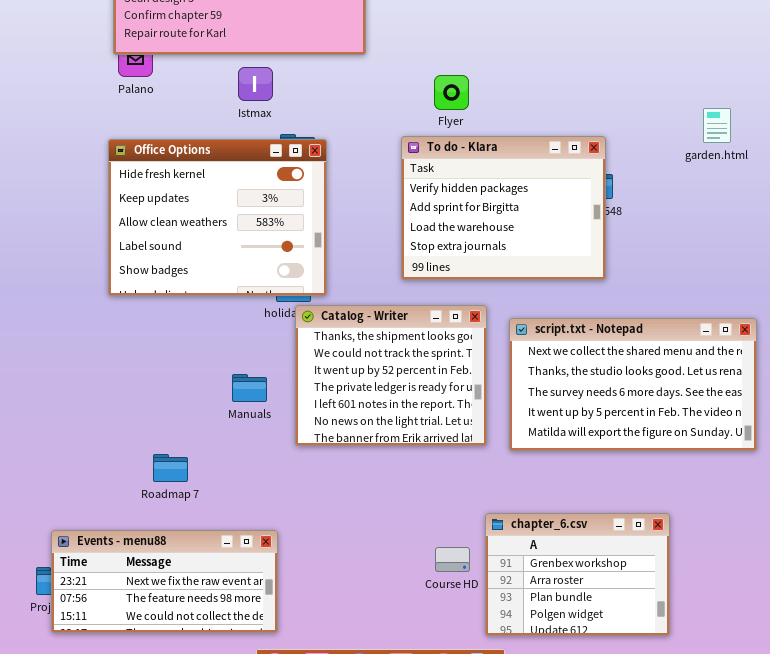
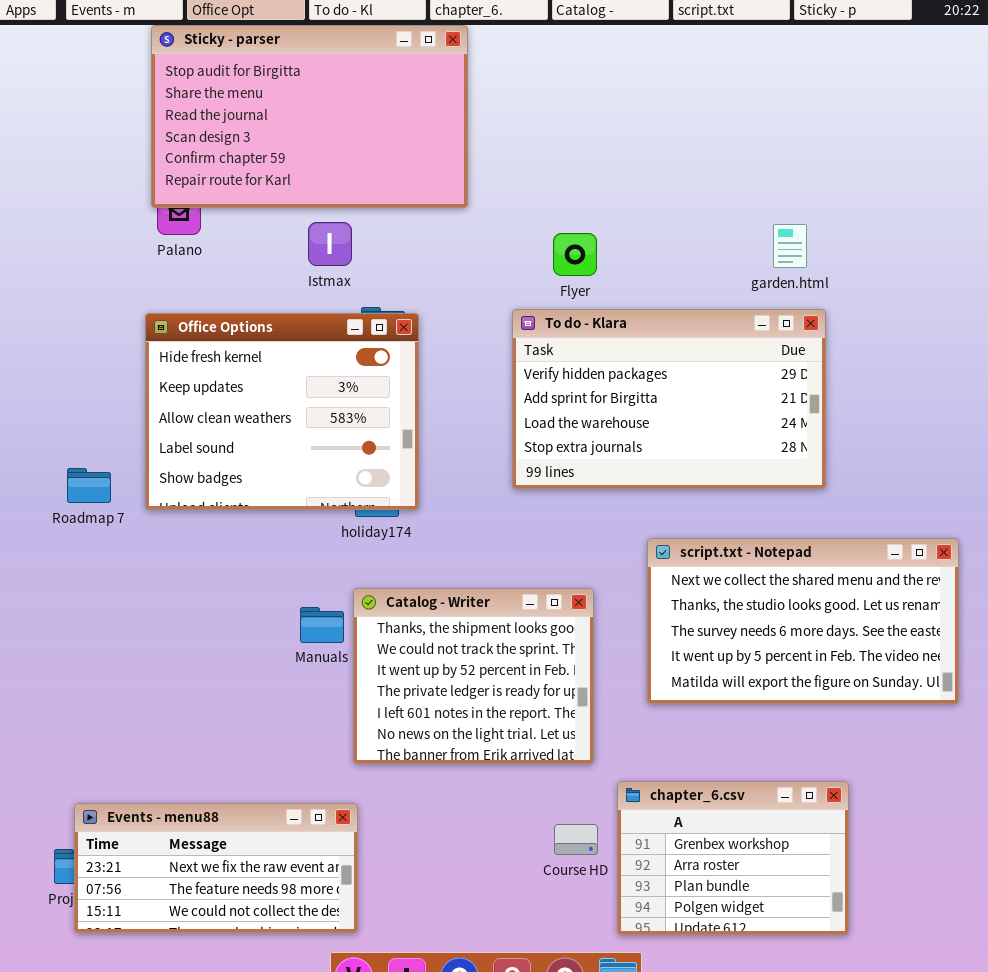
garden.html: [703,108,731,143] -> [773,224,807,268], moved
To do - Klara: [401,136,606,280] -> [512,309,826,489], resized
Catalog - Writer: [295,305,487,446] -> [353,588,594,764], moved
Roadmap 7: [153,454,188,482] -> [67,468,111,503], moved

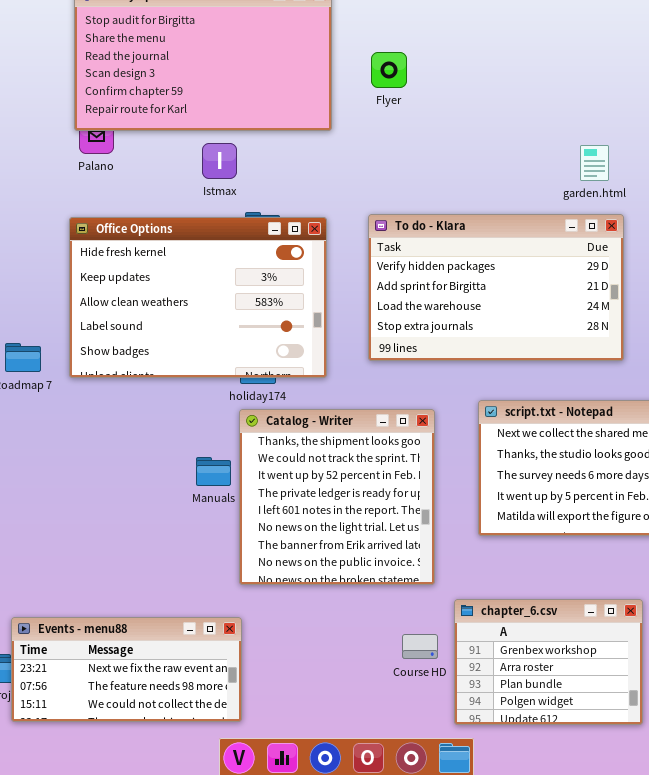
Flyer: [553,233,597,276] -> [371,52,407,88], moved
Office Options: [145,313,419,510] -> [69,217,327,378], resized
Catalog - Writer: [353,588,594,764] -> [239,409,435,585], resized

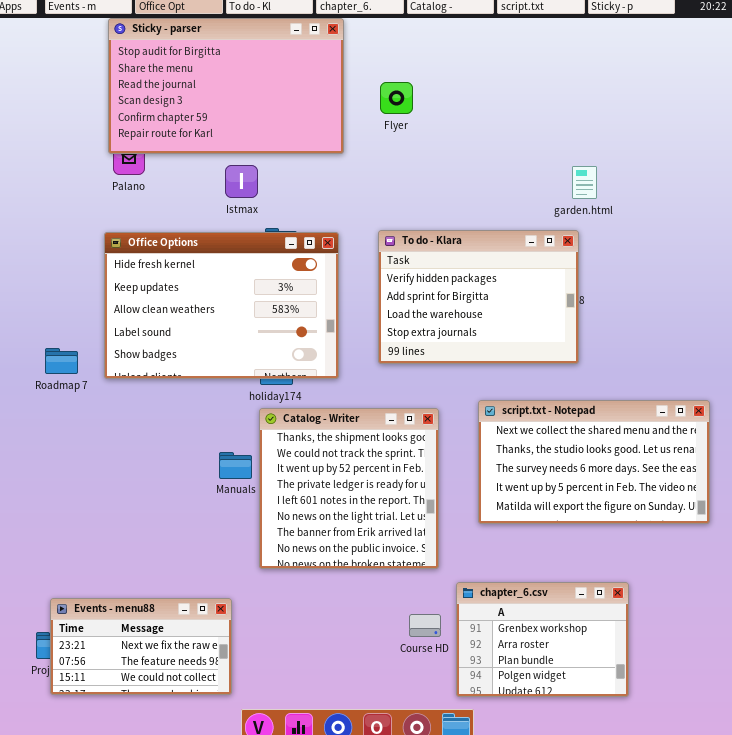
To do - Klara: [368,214,624,361] -> [378,230,579,364], resized
Events - menu88: [11,617,242,722] -> [50,598,232,695], resized

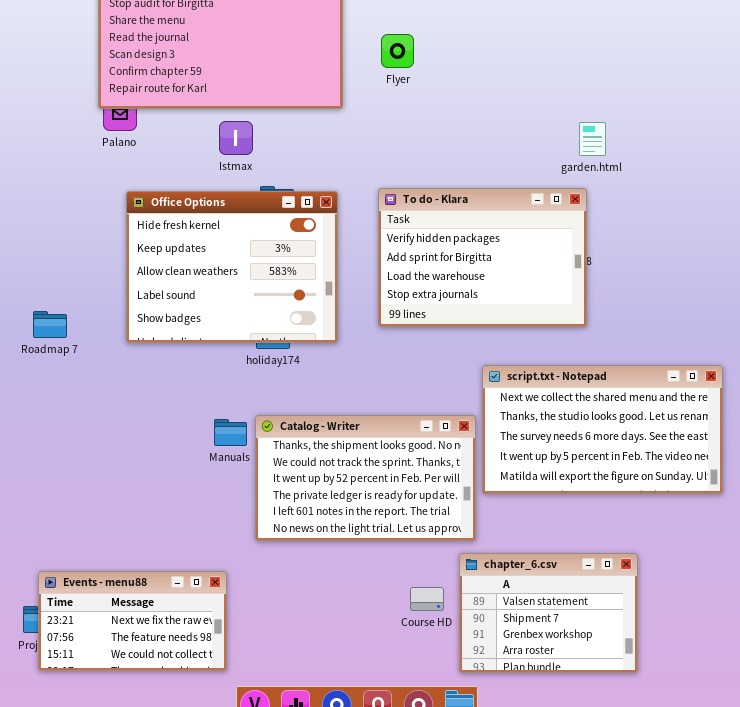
Office Options: [104,232,339,379] -> [126,191,338,343], resized
Catalog - Writer: [259,408,439,569] -> [255,415,476,541], resized
chapter_6.csv: [456,582,629,697] -> [459,553,638,673], scrolled up 2 rows

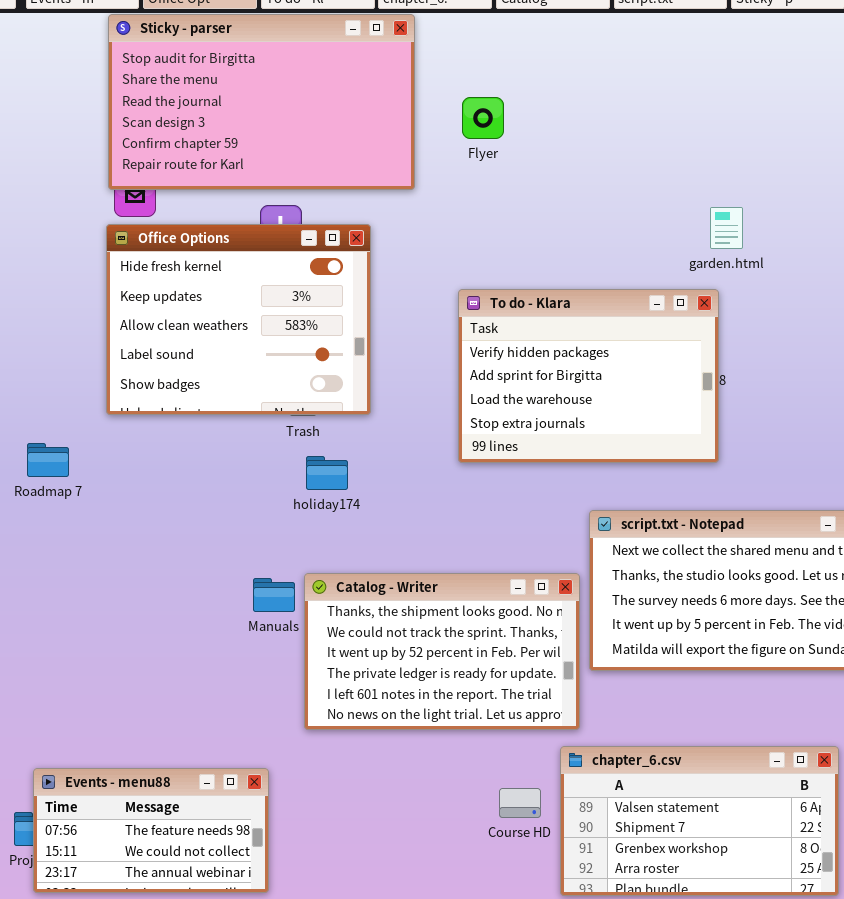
Office Options: [126,191,338,343] -> [106,224,371,415], moved
chapter_6.csv: [459,553,638,673] -> [560,746,839,896], resized
Events - menu88: [38,571,227,671] -> [33,768,269,893], scrolled down 1 row

